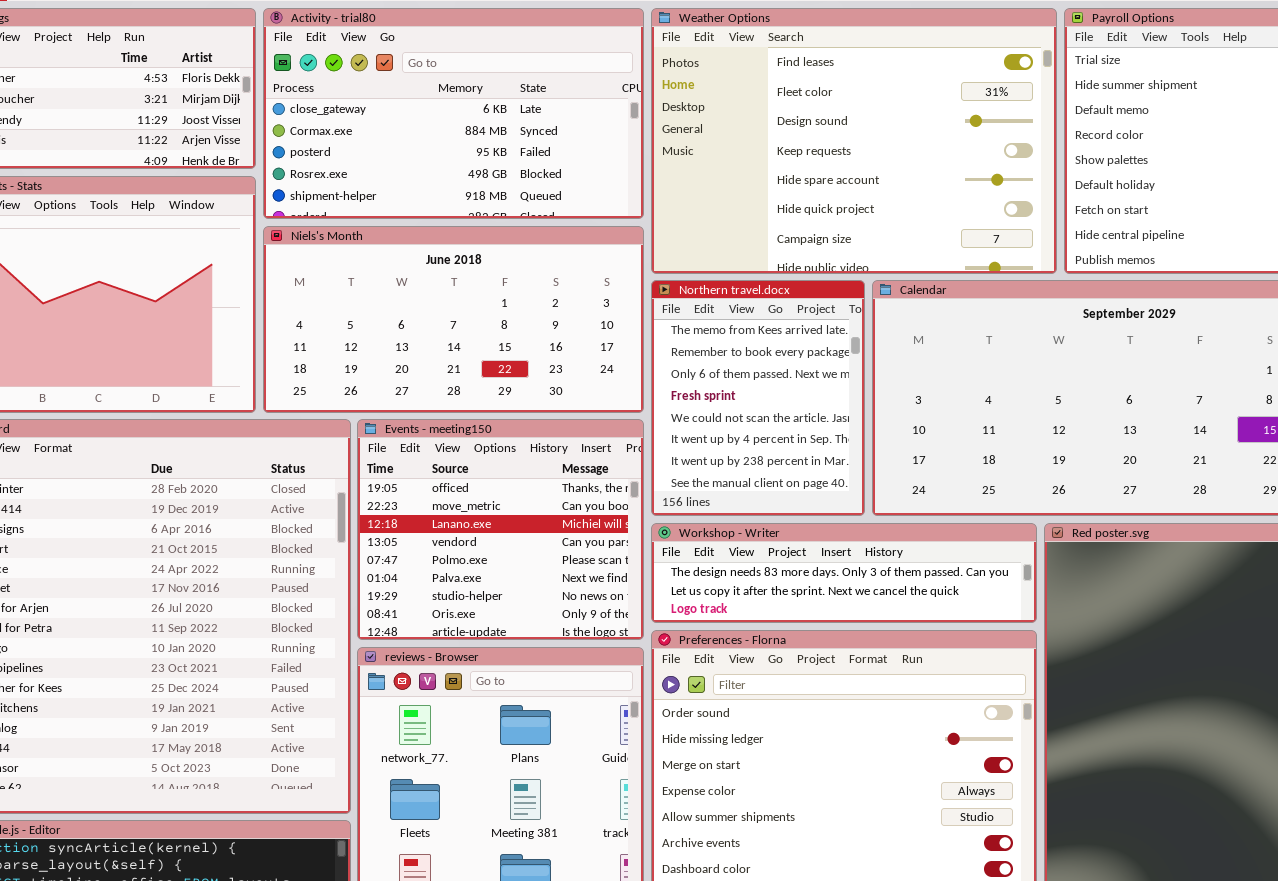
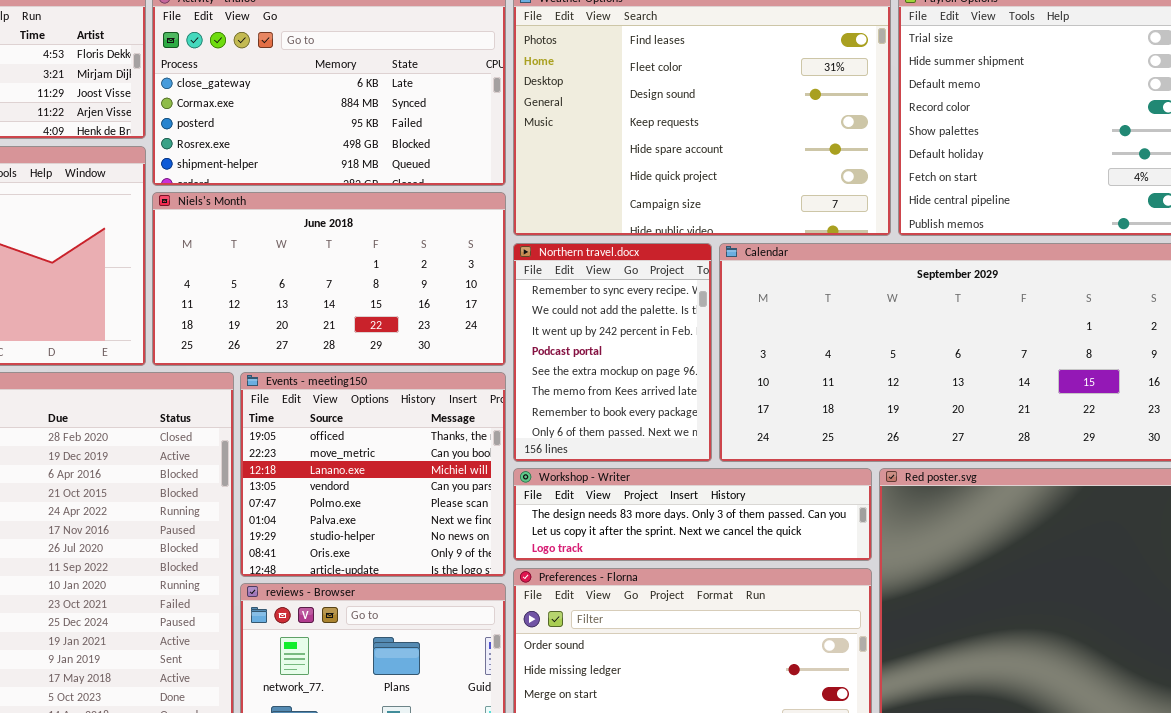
Northern travel.docx: [651,280,865,516] -> [513,243,712,462], scrolled up 5 rows

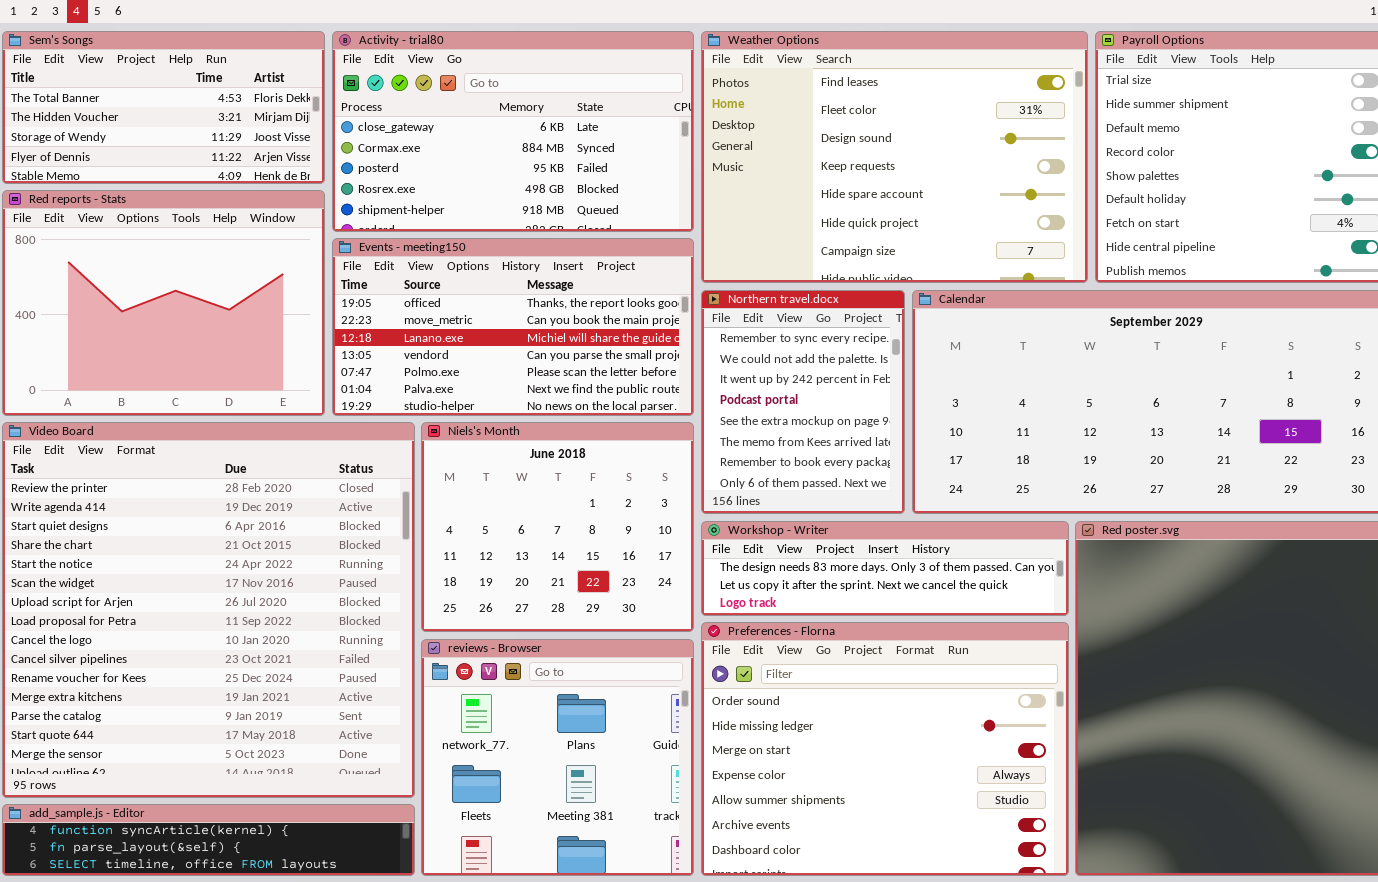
Niels's Month: [152,192,506,366] -> [421,422,694,632], moved, resized
Events - meeting150: [240,372,506,577] -> [332,238,694,416], moved, resized

